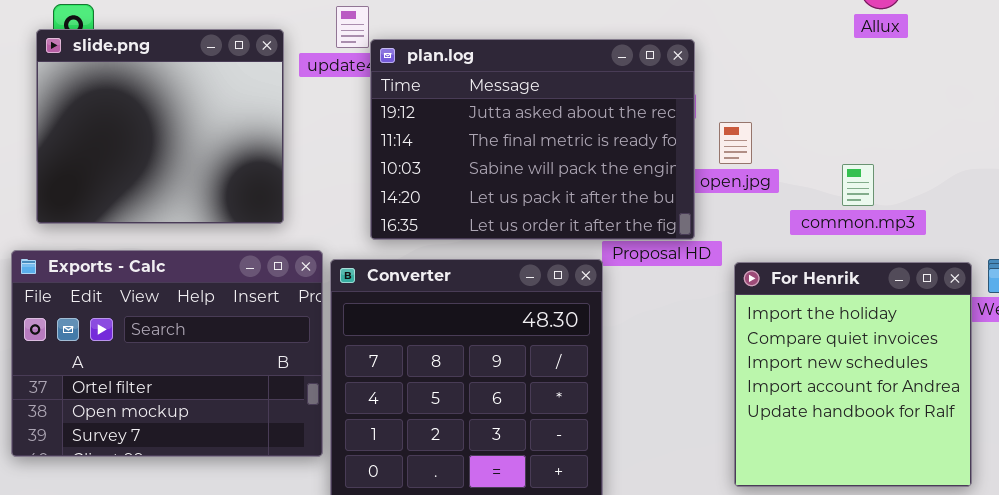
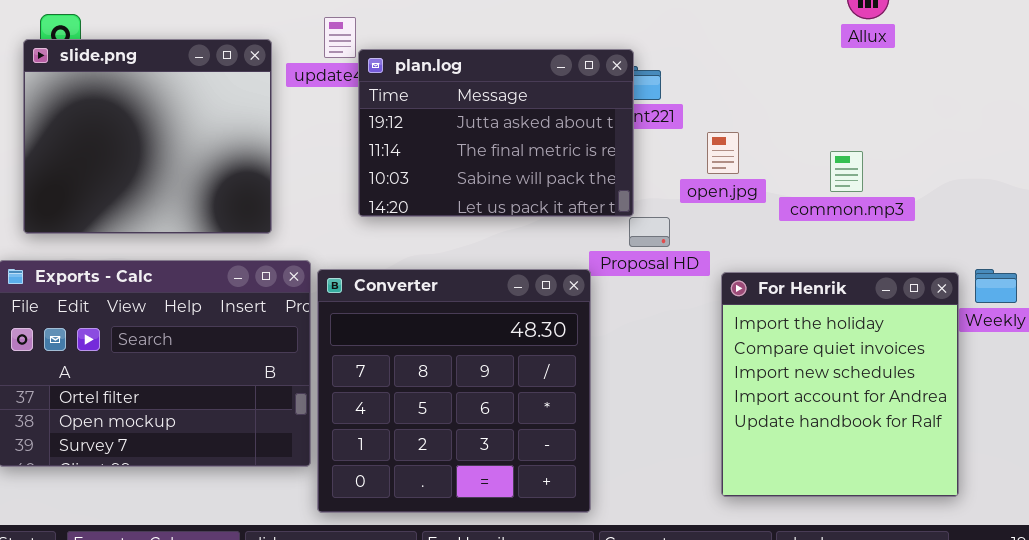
plan.log: [370,39,695,240] -> [358,49,634,217], resized
common.mp3: [842,164,874,206] -> [830,151,863,192], moved

